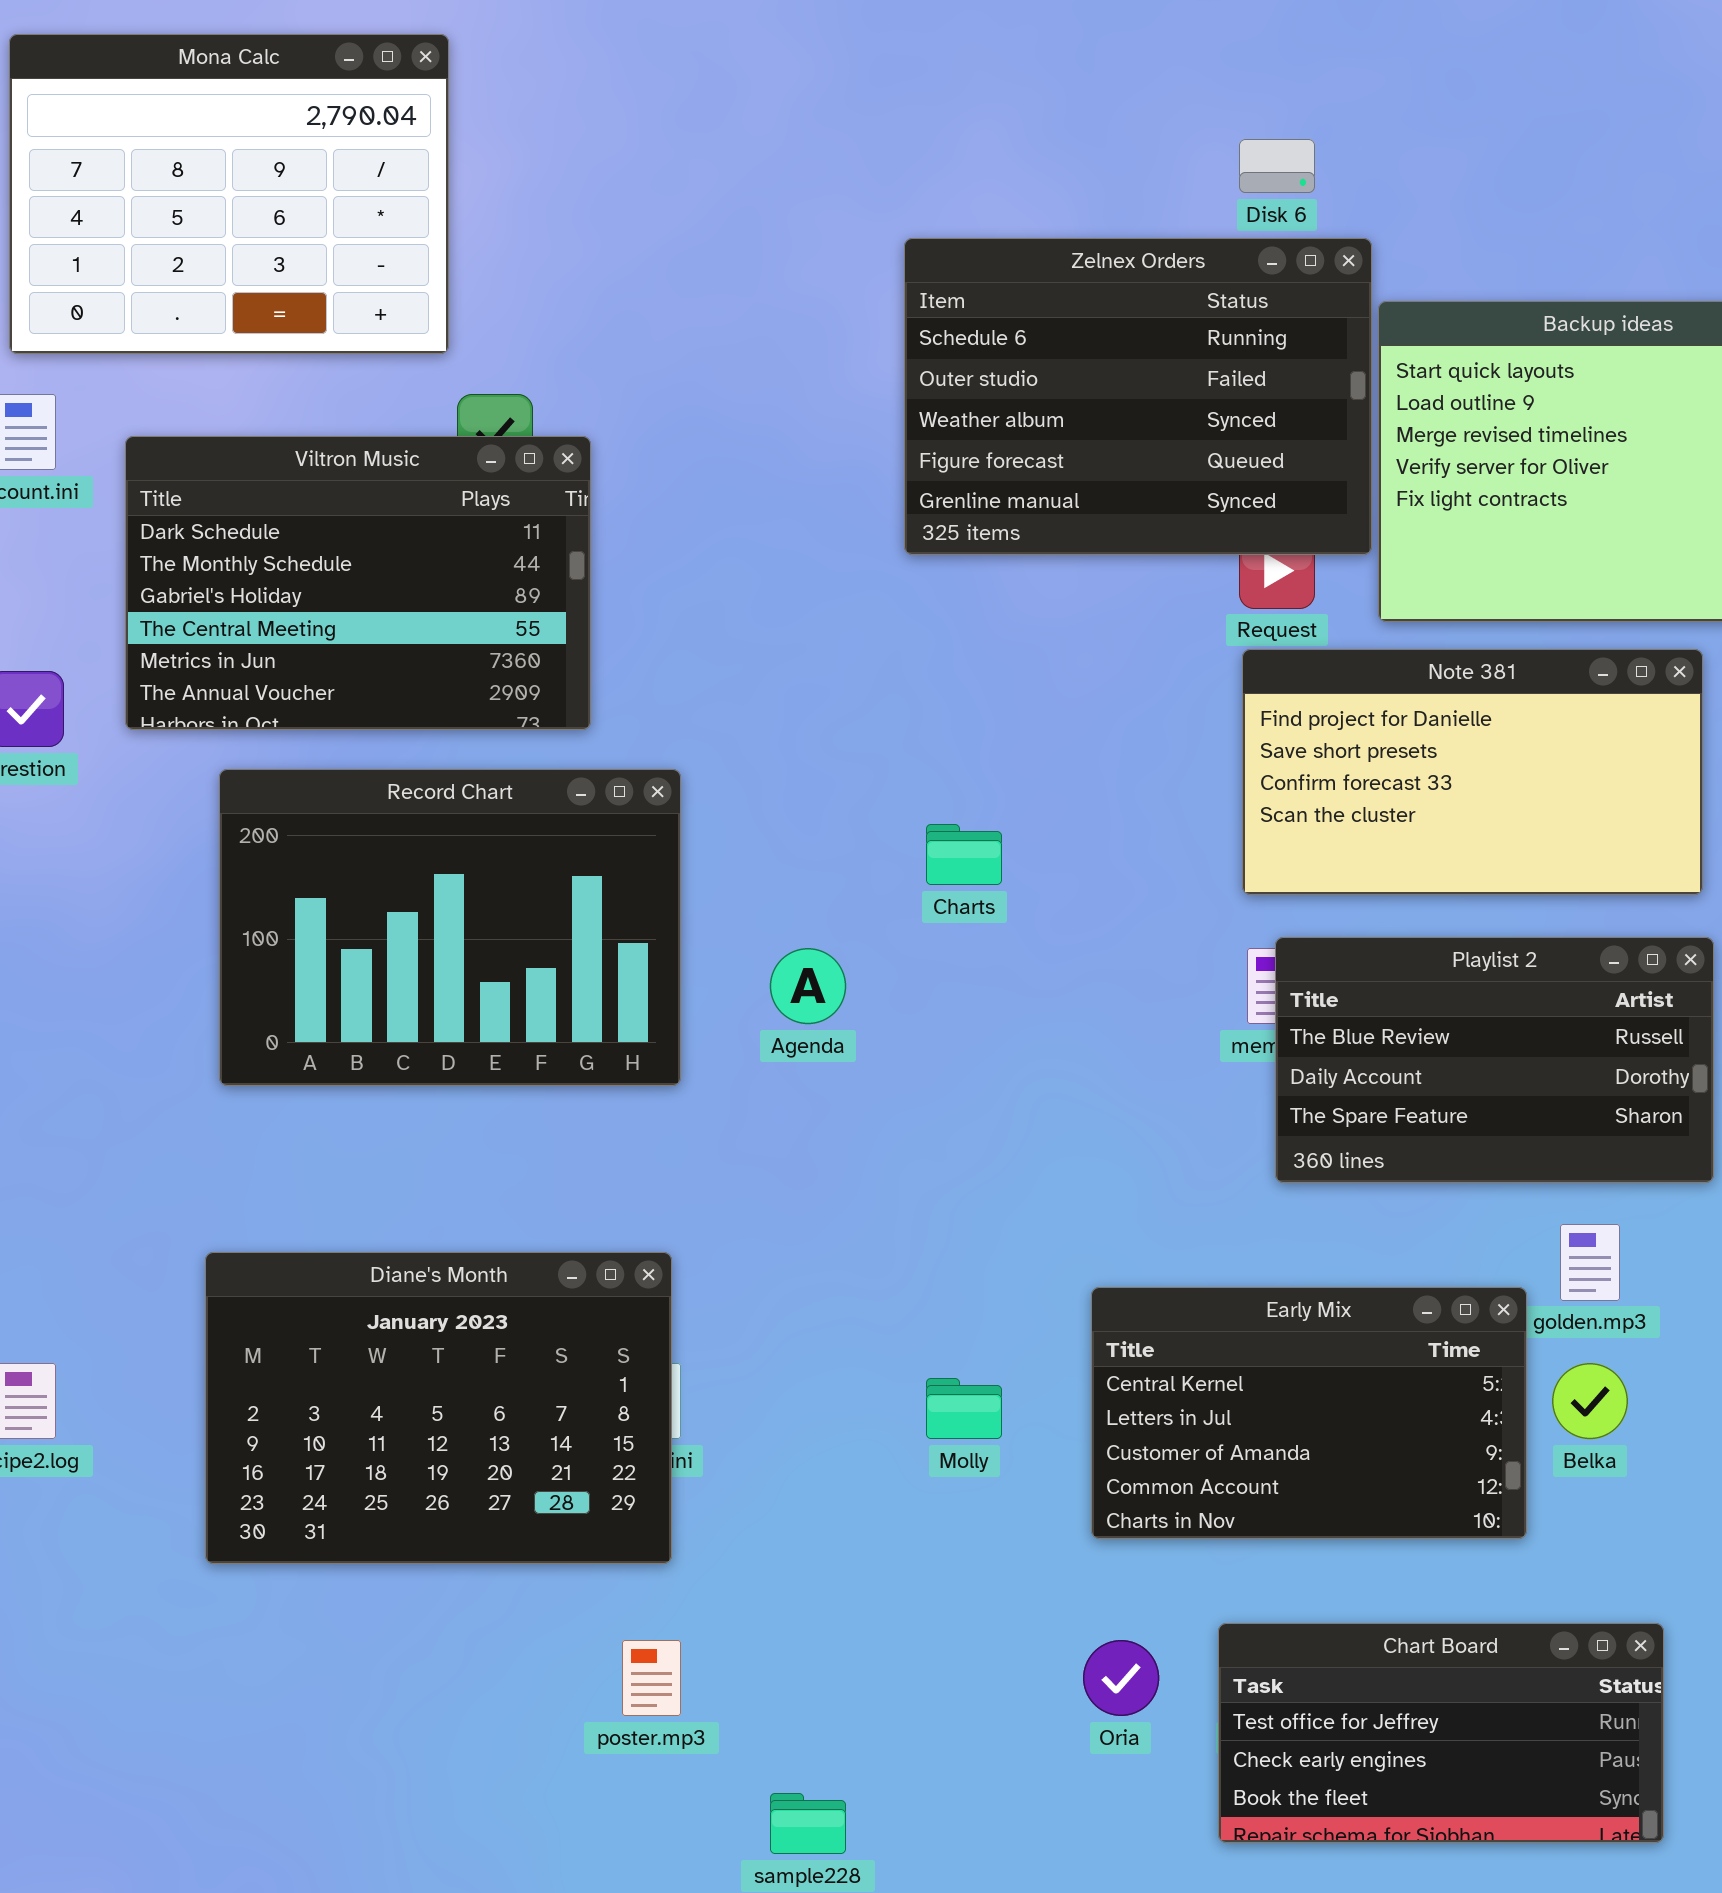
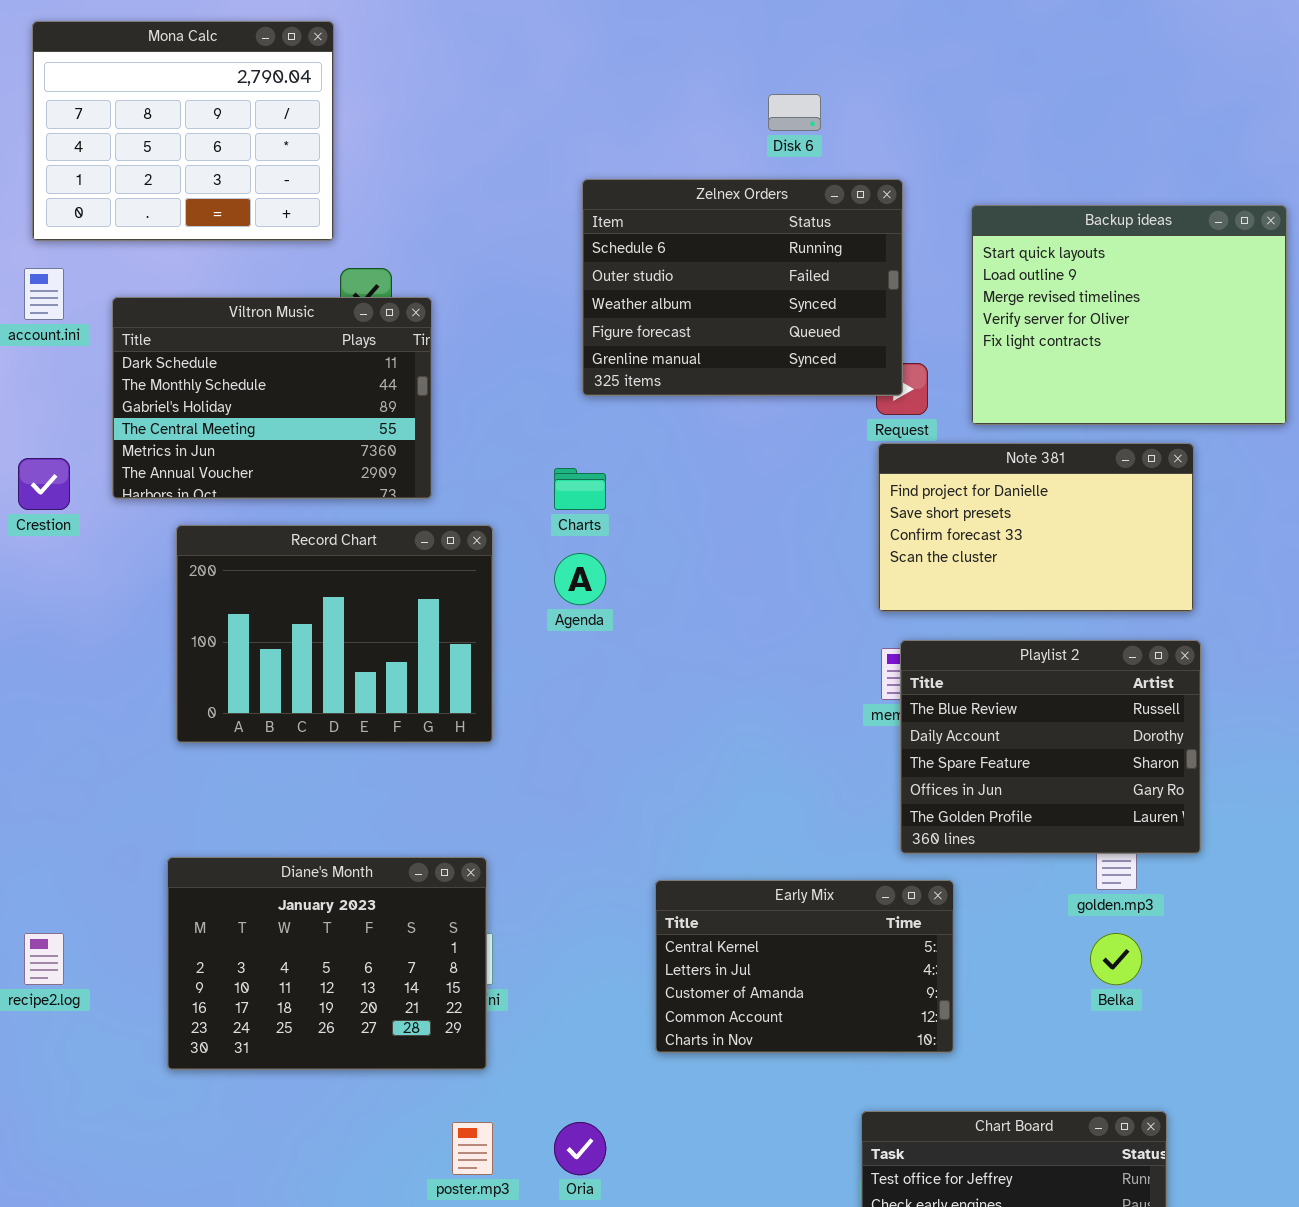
Disk 6: [1239,139,1315,193] -> [768,94,821,131], moved
Zelnex Orders: [904,238,1372,555] -> [582,179,903,396], moved
Charts: [926,824,1002,885] -> [554,468,606,510], moved
Playlist 2: [1275,937,1714,1183] -> [900,640,1201,854], resized
Agenda: [770,948,846,1024] -> [554,553,606,605], moved
Early Mix: [1091,1287,1527,1539] -> [655,880,954,1053], moved
Oria: [1083,1640,1159,1716] -> [554,1122,606,1175], moved

